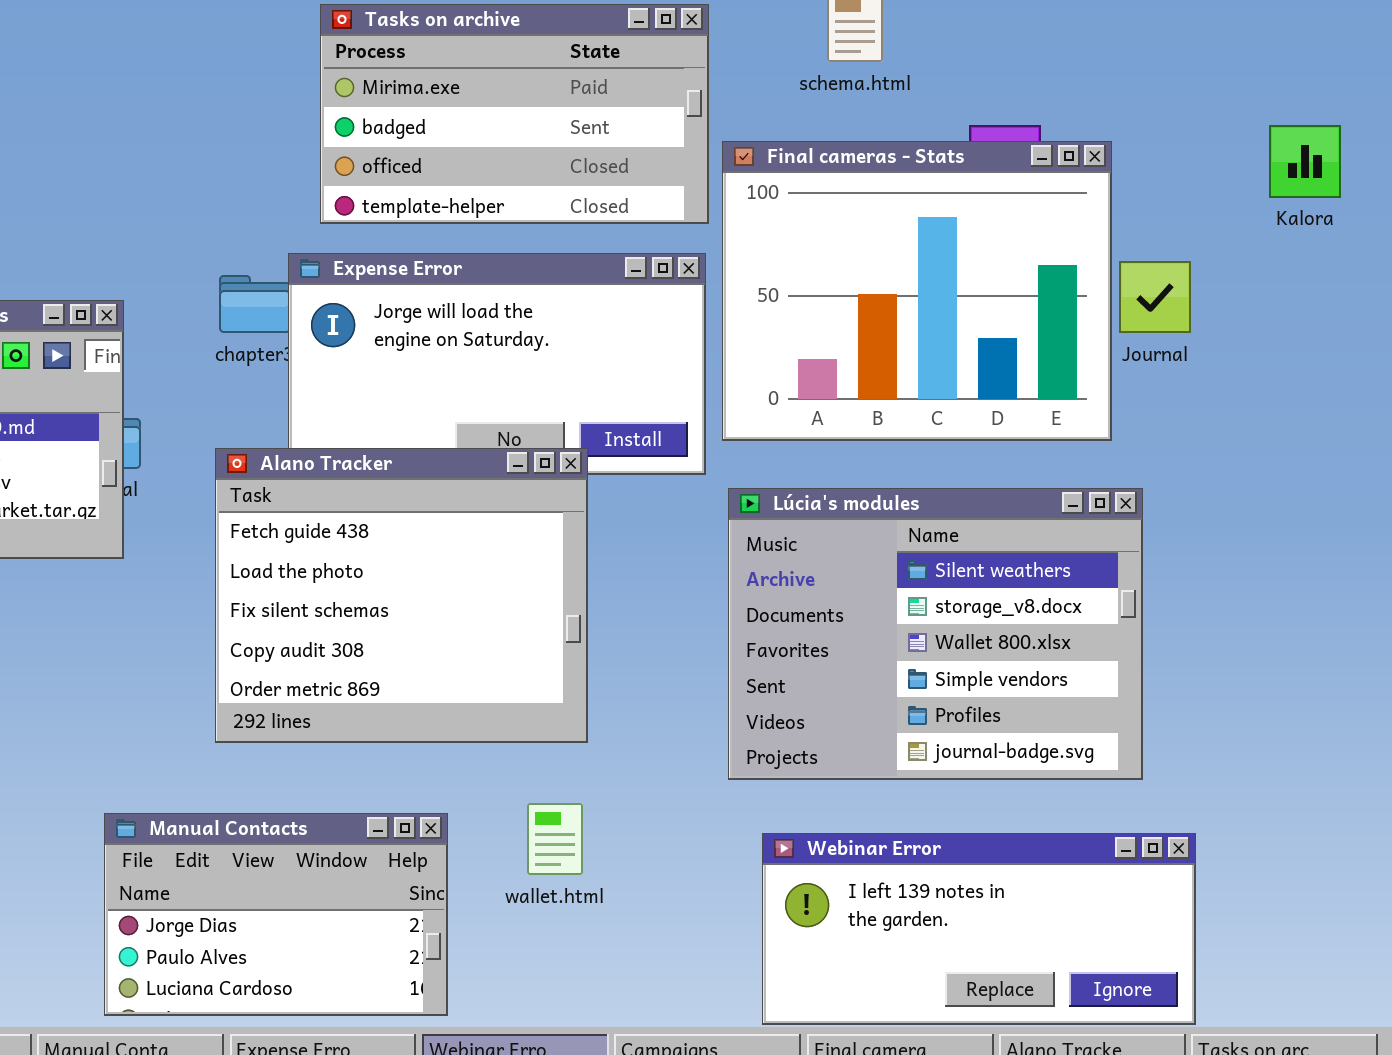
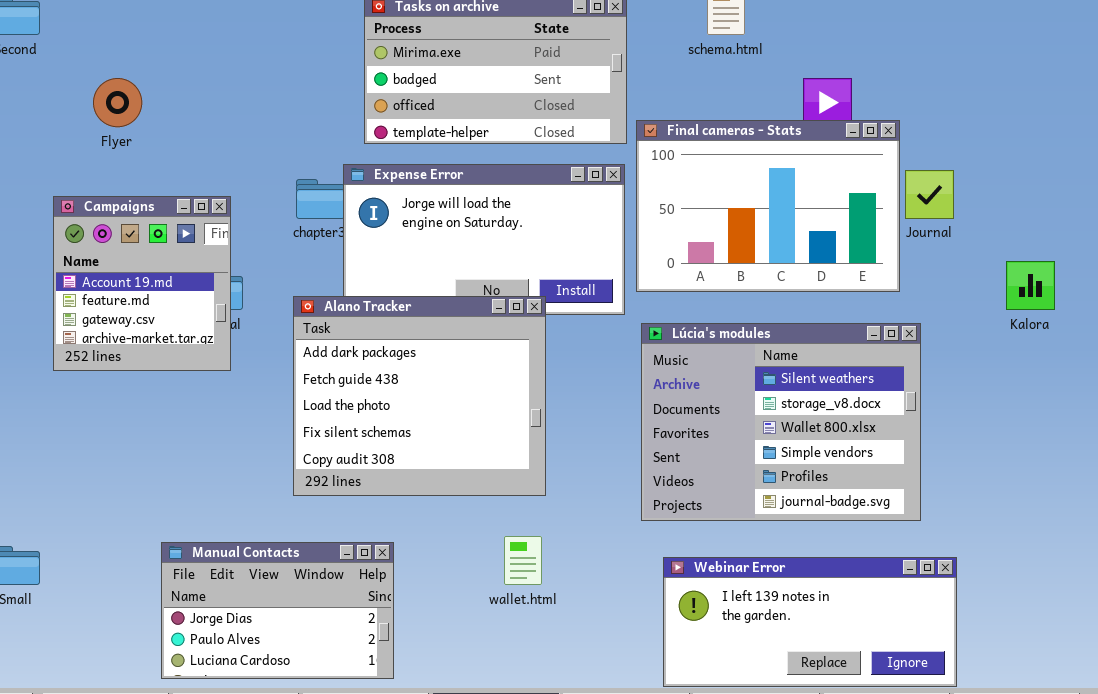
Kalora: [1269,125,1341,198] -> [1006,261,1055,310], moved
Final cameras - Stats: [722,141,1112,441] -> [636,120,900,292], resized
Alano Tracker: [215,448,588,743] -> [293,296,546,496], scrolled up 1 row
Manual Contacts: [104,813,448,1016] -> [161,542,394,679], moved

